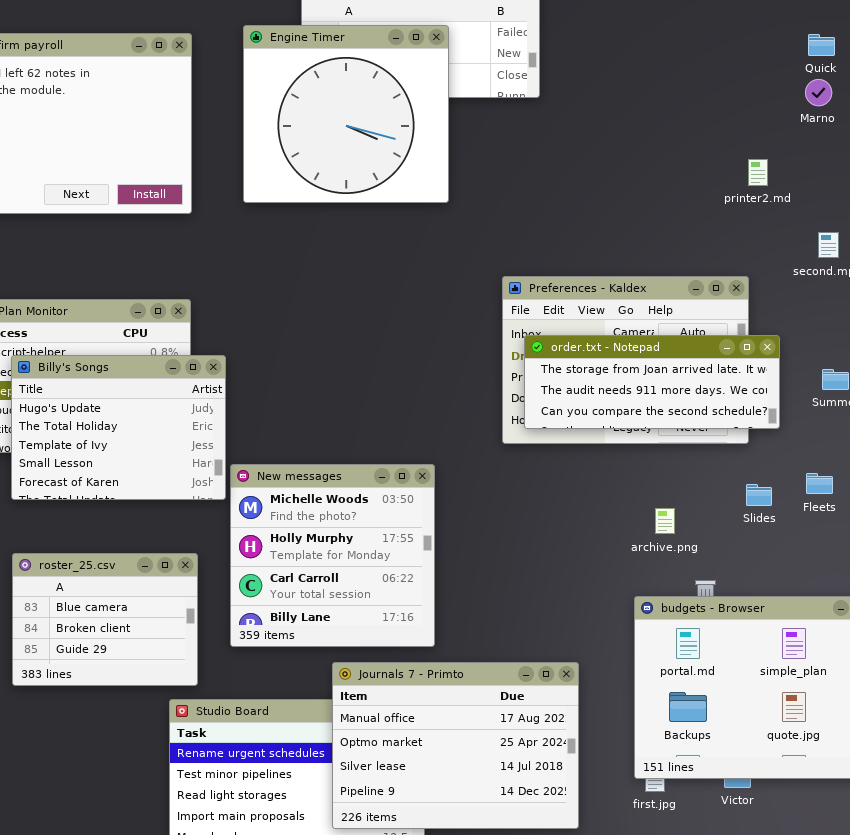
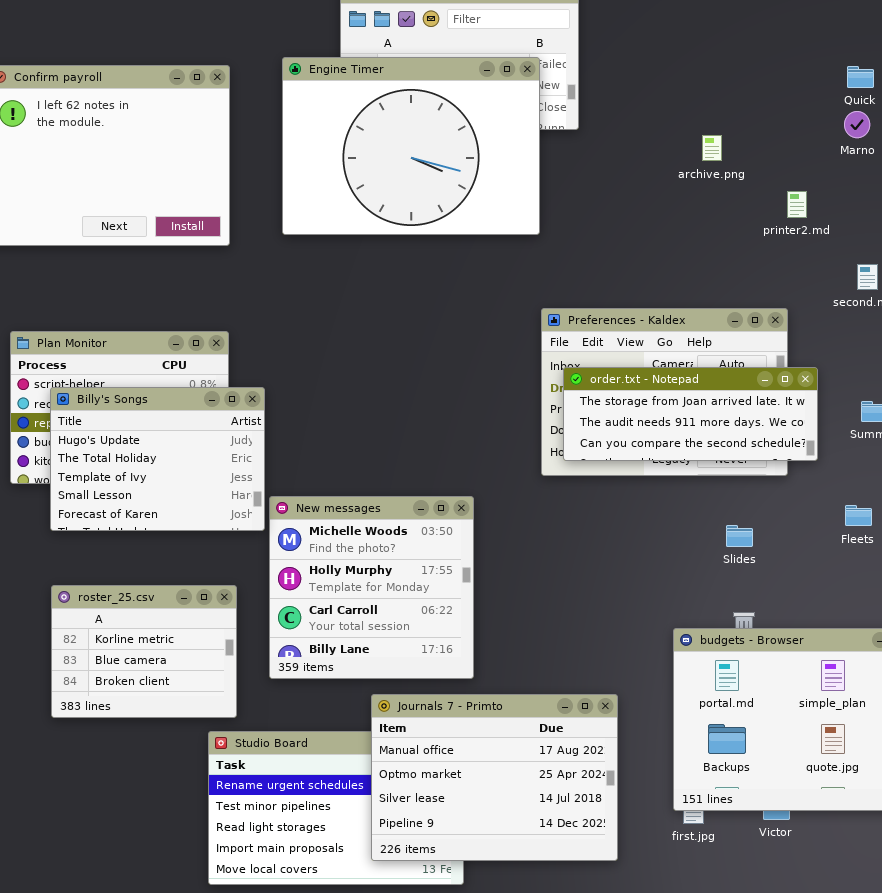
Engine Timer: [243,25,449,203] -> [282,57,540,235], resized
Slides: [746,484,772,506] -> [726,525,753,547], moved
archive.png: [655,508,675,534] -> [702,135,722,161], moved
roster_25.csv: [12,553,198,686] -> [51,585,237,718], scrolled up 1 row

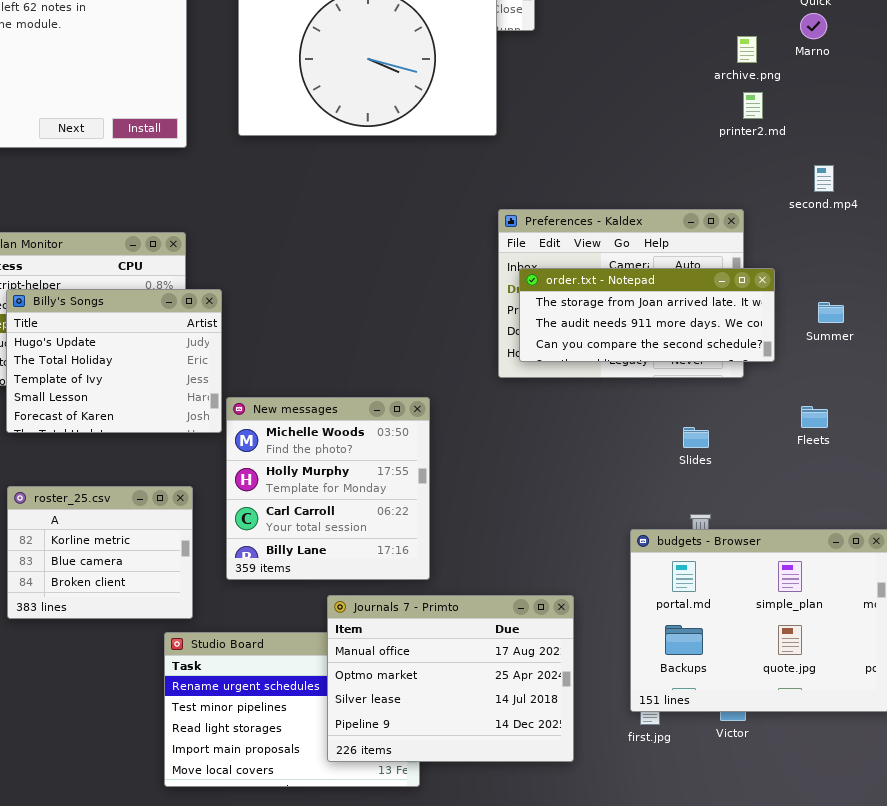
archive.png: [702,135,722,161] -> [737,36,757,63], moved

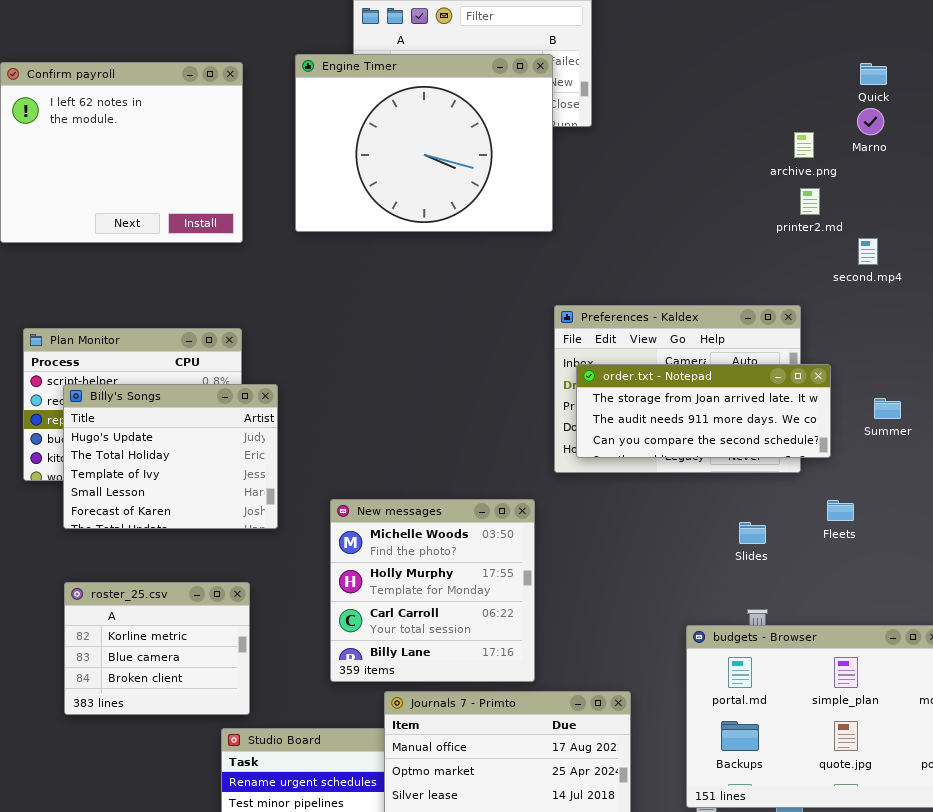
second.mp4: [814,165,834,192] -> [858,238,878,265], moved
New messages: [226,397,430,580] -> [330,499,535,682], moved
Fleets: [801,406,828,428] -> [827,500,854,521], moved

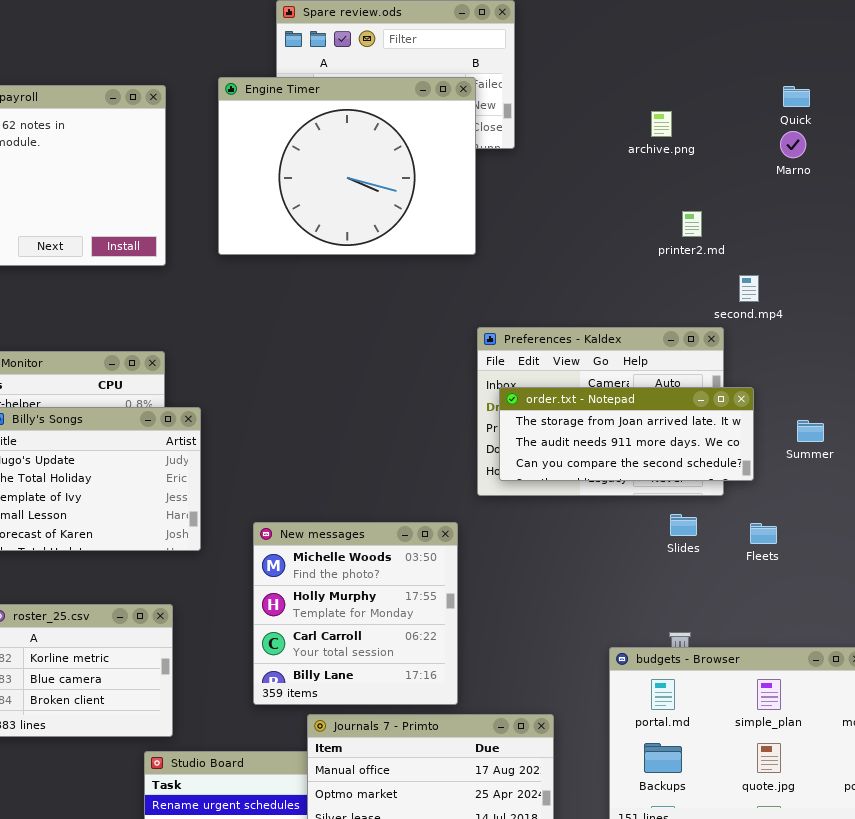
archive.png: [794,132,814,158] -> [651,111,672,137], moved
printer2.md: [800,188,820,215] -> [682,211,702,237], moved
second.mp4: [858,238,878,265] -> [739,275,759,302], moved
Slides: [739,522,766,544] -> [670,514,697,536], moved

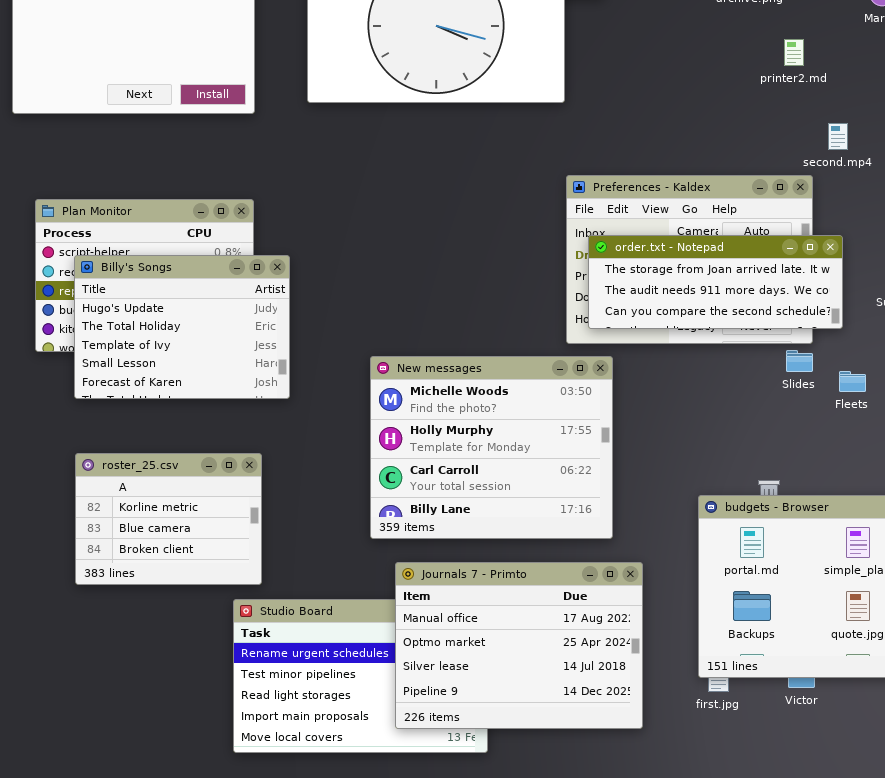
printer2.md: [682,211,702,237] -> [784,39,804,66], moved
Slides: [670,514,697,536] -> [786,350,813,372], moved
New messages: [253,522,458,705] -> [370,356,613,539], moved, resized

